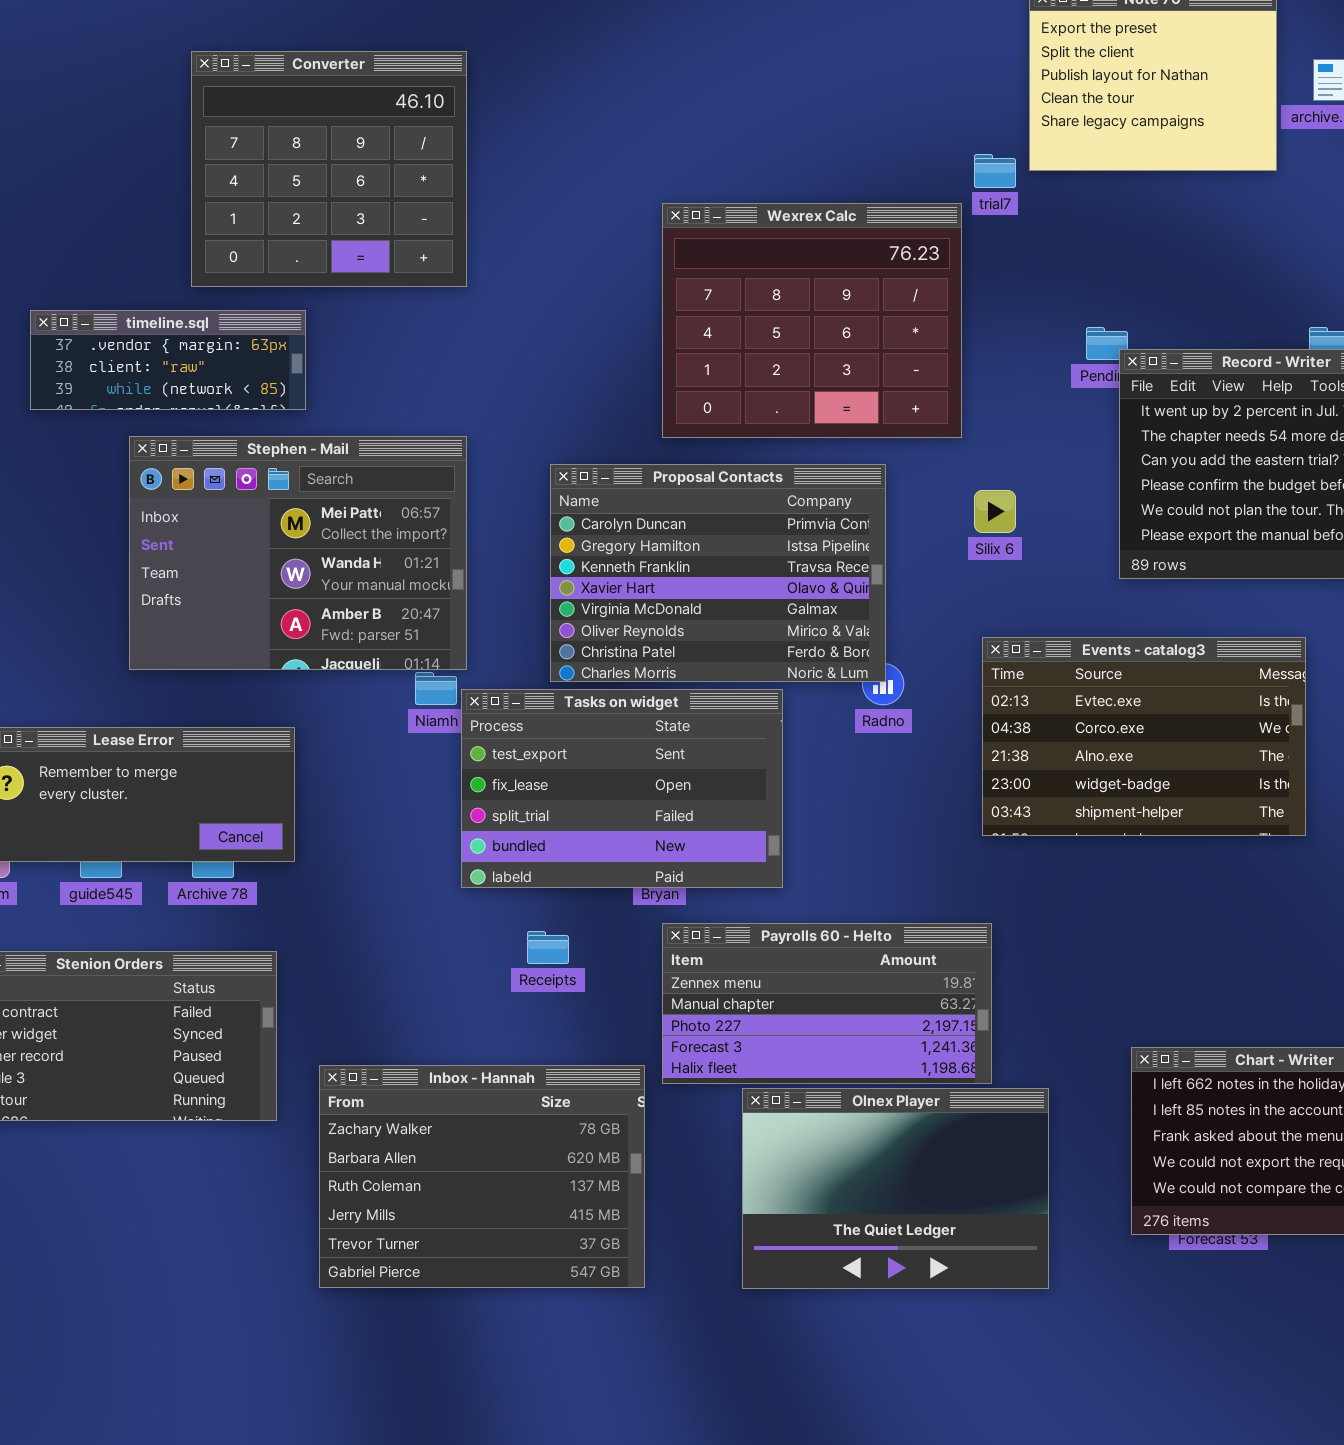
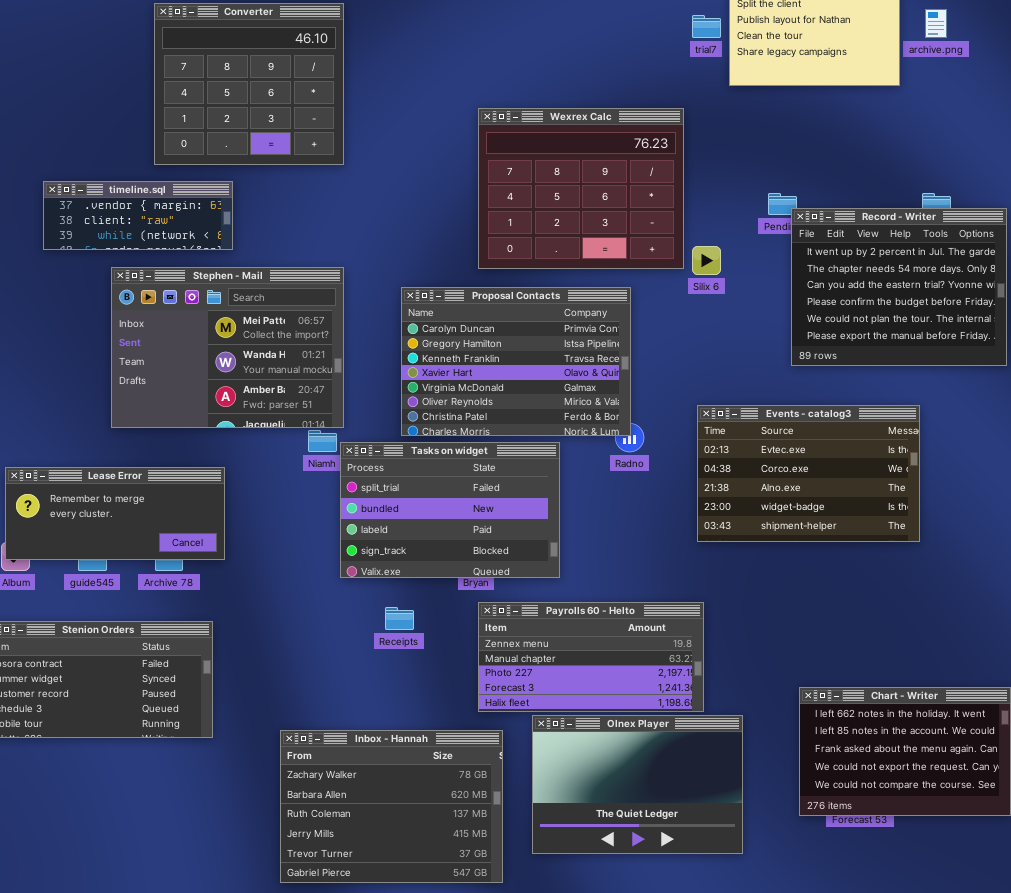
trial7: [974,154,1016,188] -> [692,15,721,38], moved
Silix 6: [974,490,1016,533] -> [692,246,721,275], moved
Tasks on widget: [461,689,783,888] -> [340,442,560,578], scrolled down 2 rows
Inbox - Hannah: [319,1065,645,1288] -> [280,730,503,883], moved

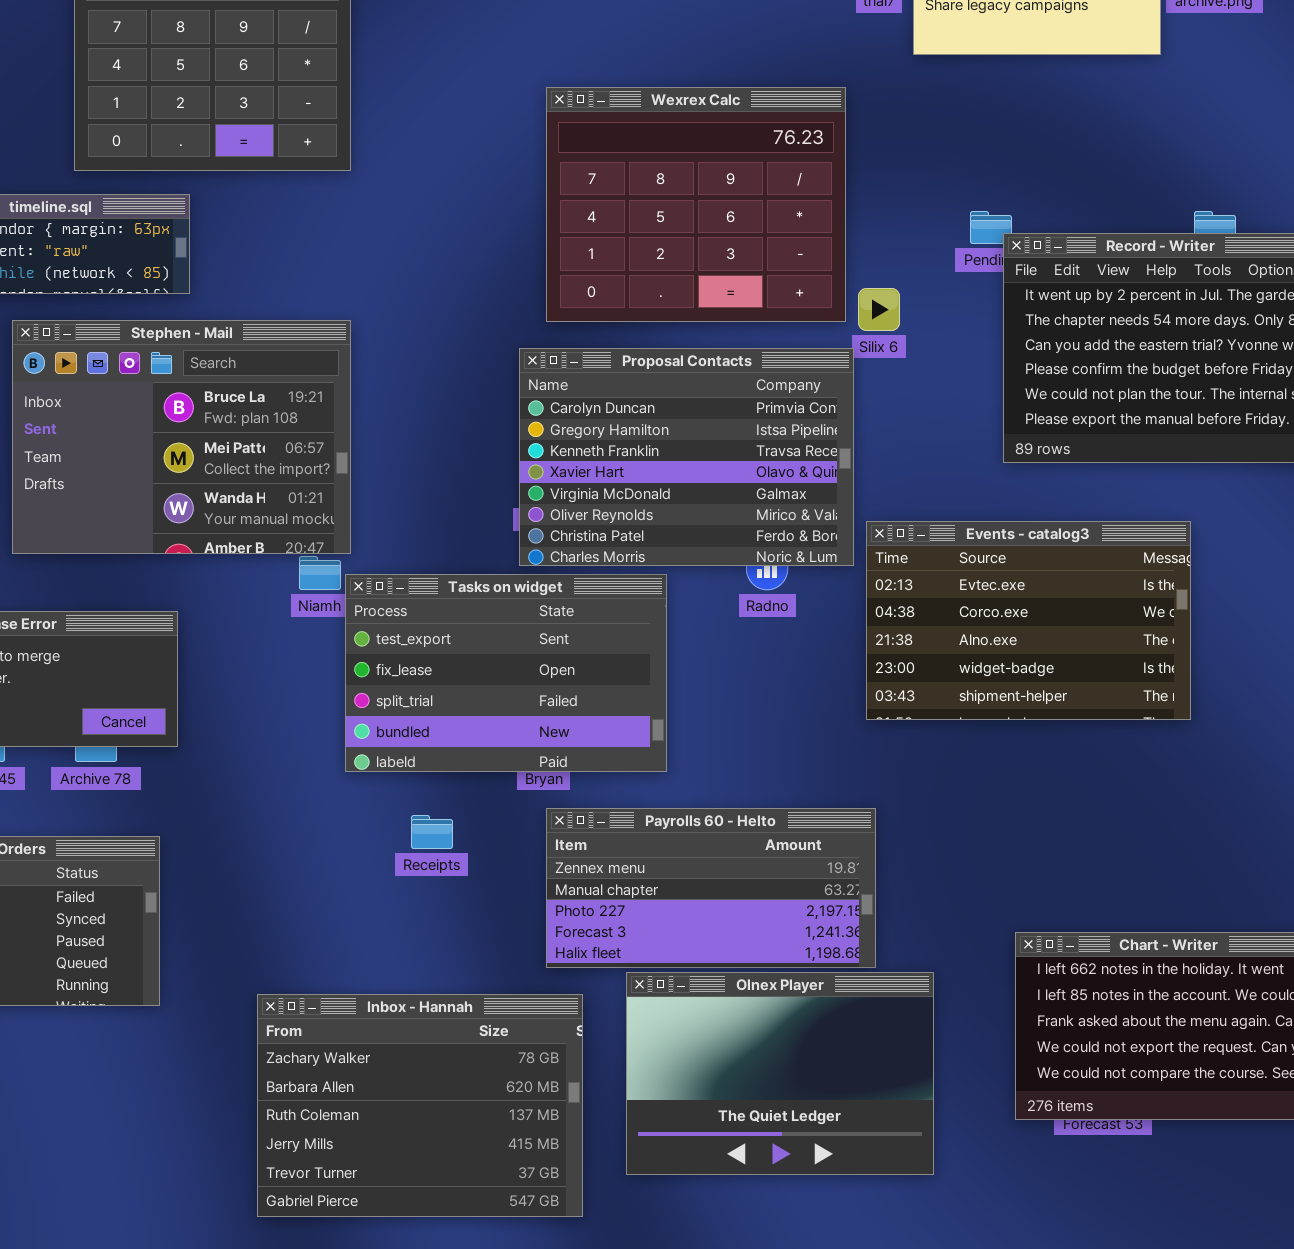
Stephen - Mail: [111,267,344,428] -> [12,320,351,554], scrolled up 1 row
Proposal Contacts: [401,287,631,436] -> [519,348,854,566], moved
Tasks on widget: [340,442,560,578] -> [345,574,667,772], scrolled up 2 rows

